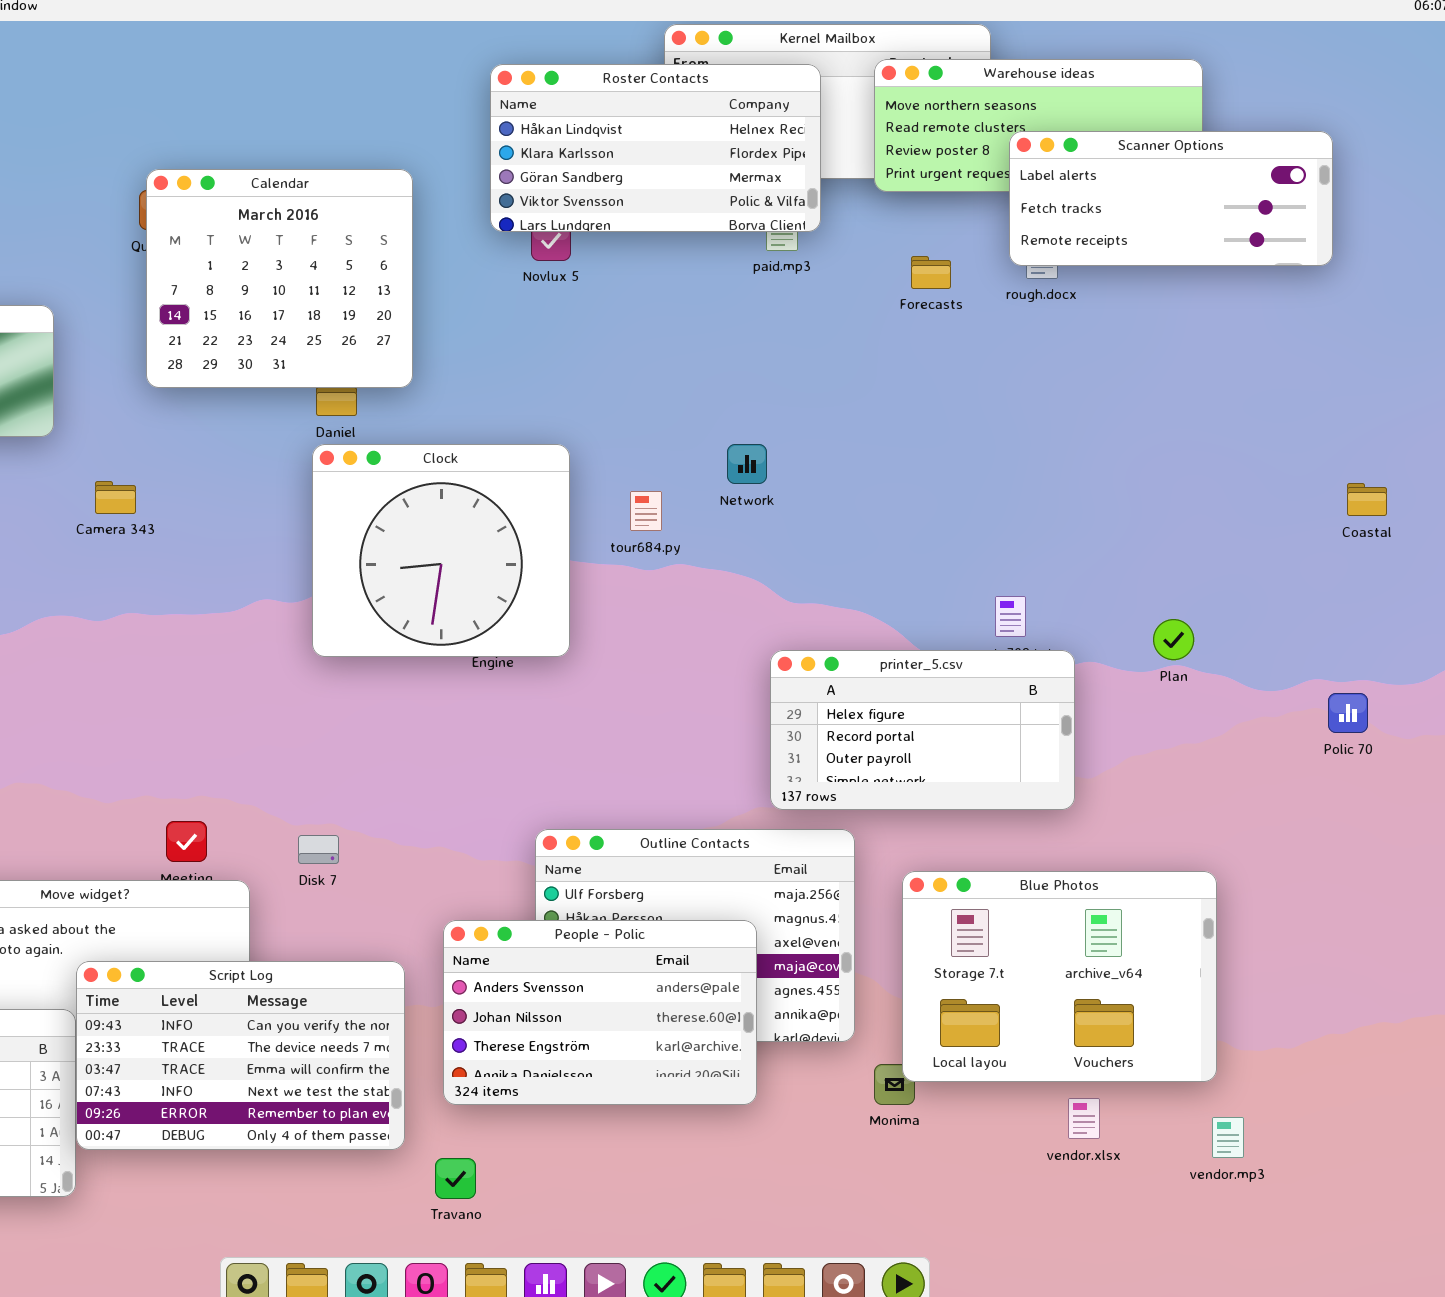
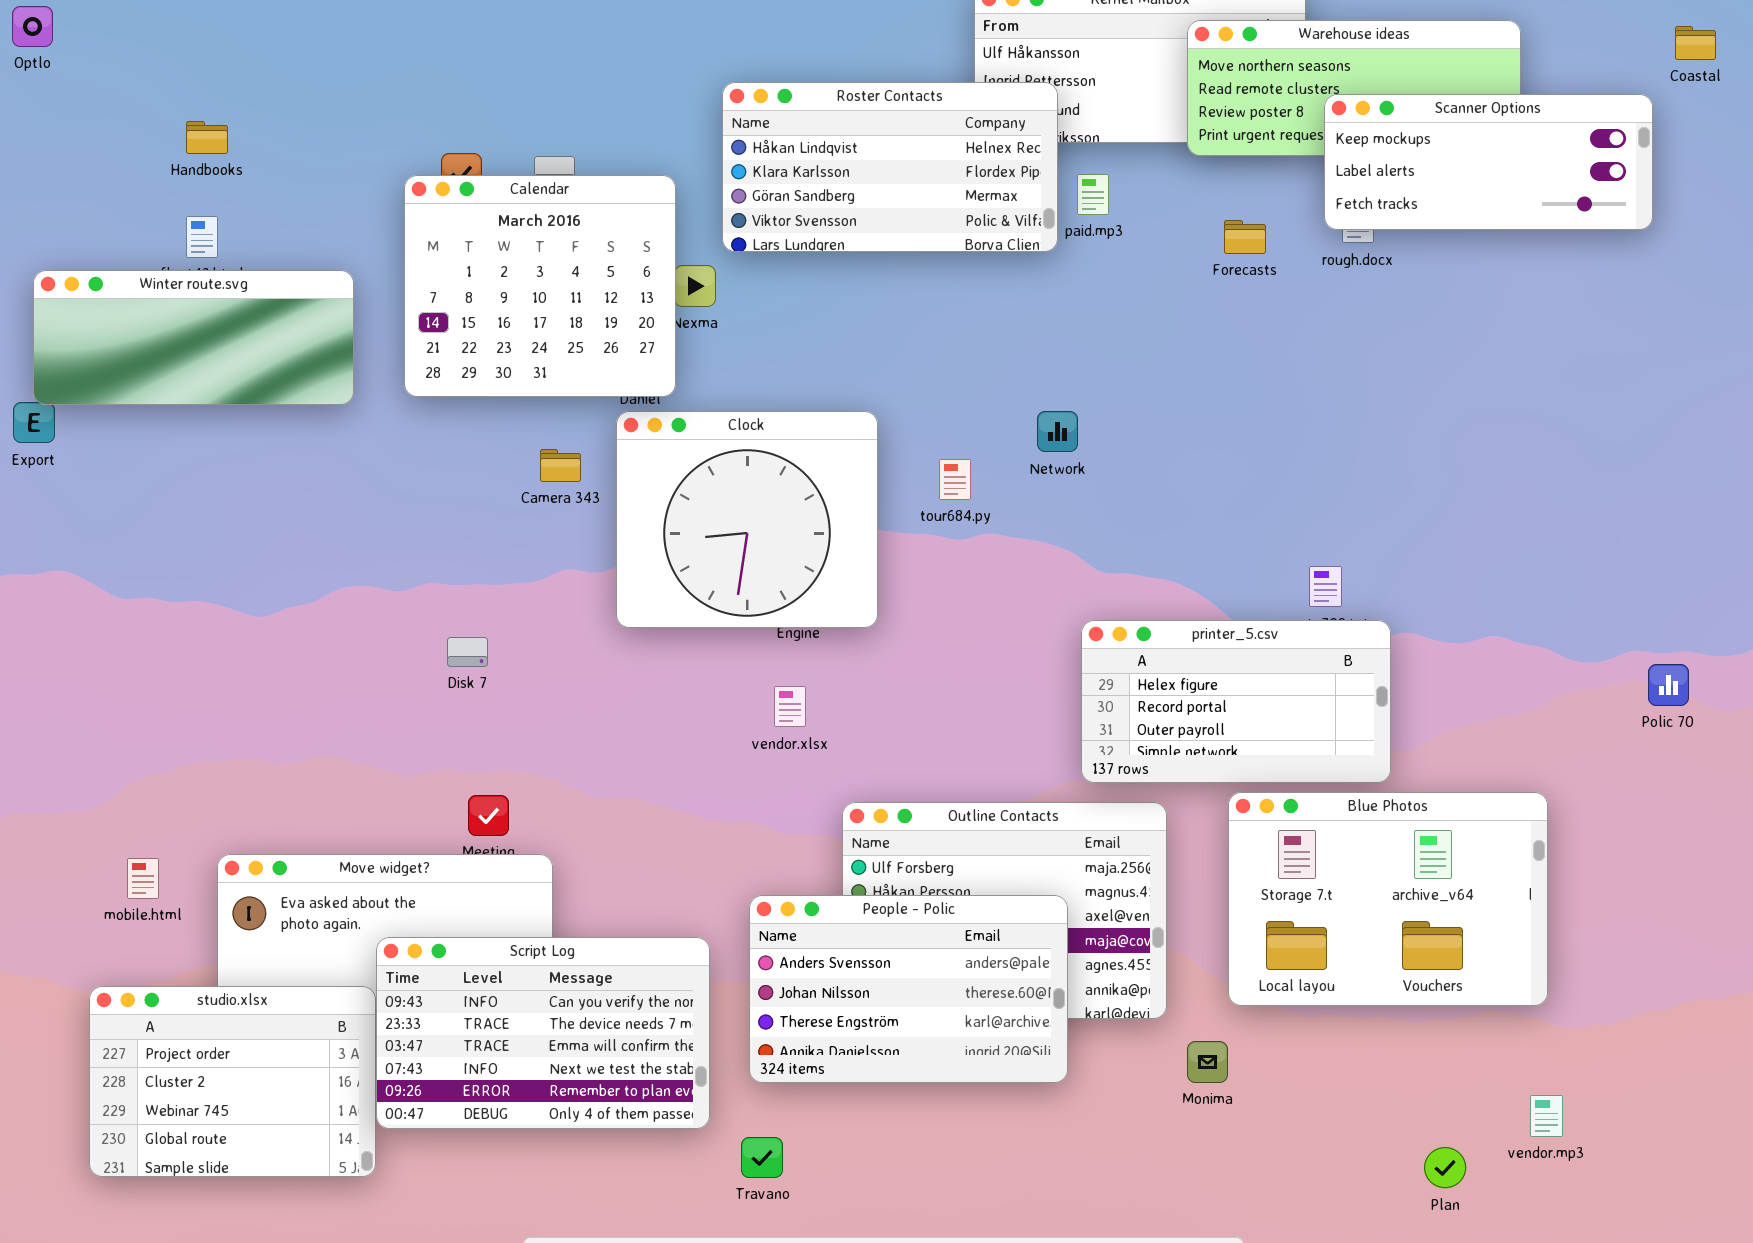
Roster Contacts: [490,64,821,232] -> [722,82,1058,252], moved
Scanner Options: [1009,131,1333,266] -> [1324,94,1653,230], scrolled up 1 row
Calendar: [146,169,413,388] -> [404,175,676,397], moved
Camera 343: [95,481,136,514] -> [540,449,581,482], moved
Coastal: [1347,483,1387,516] -> [1675,26,1716,60], moved
Plan: [1153,619,1194,660] -> [1424,1147,1466,1188], moved
Disk 7: [298,835,339,864] -> [447,637,488,667], moved
Blue Photos: [902,871,1217,1082] -> [1228,792,1548,1006], moved
vendor.xlsx: [1068,1098,1100,1139] -> [774,686,806,727], moved

